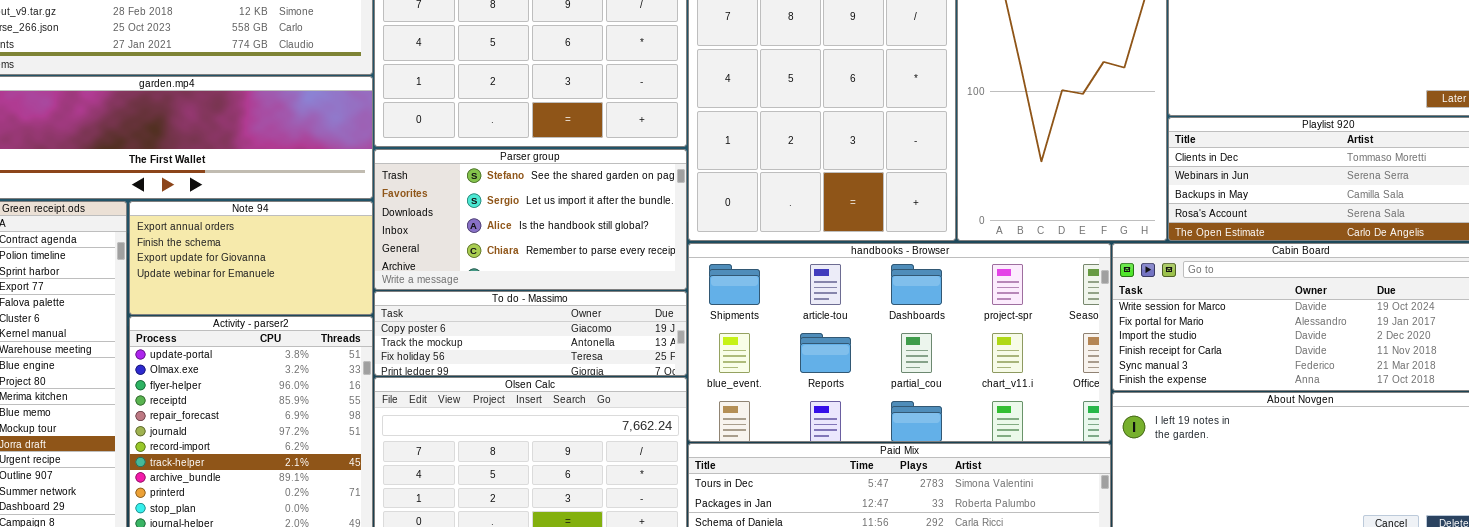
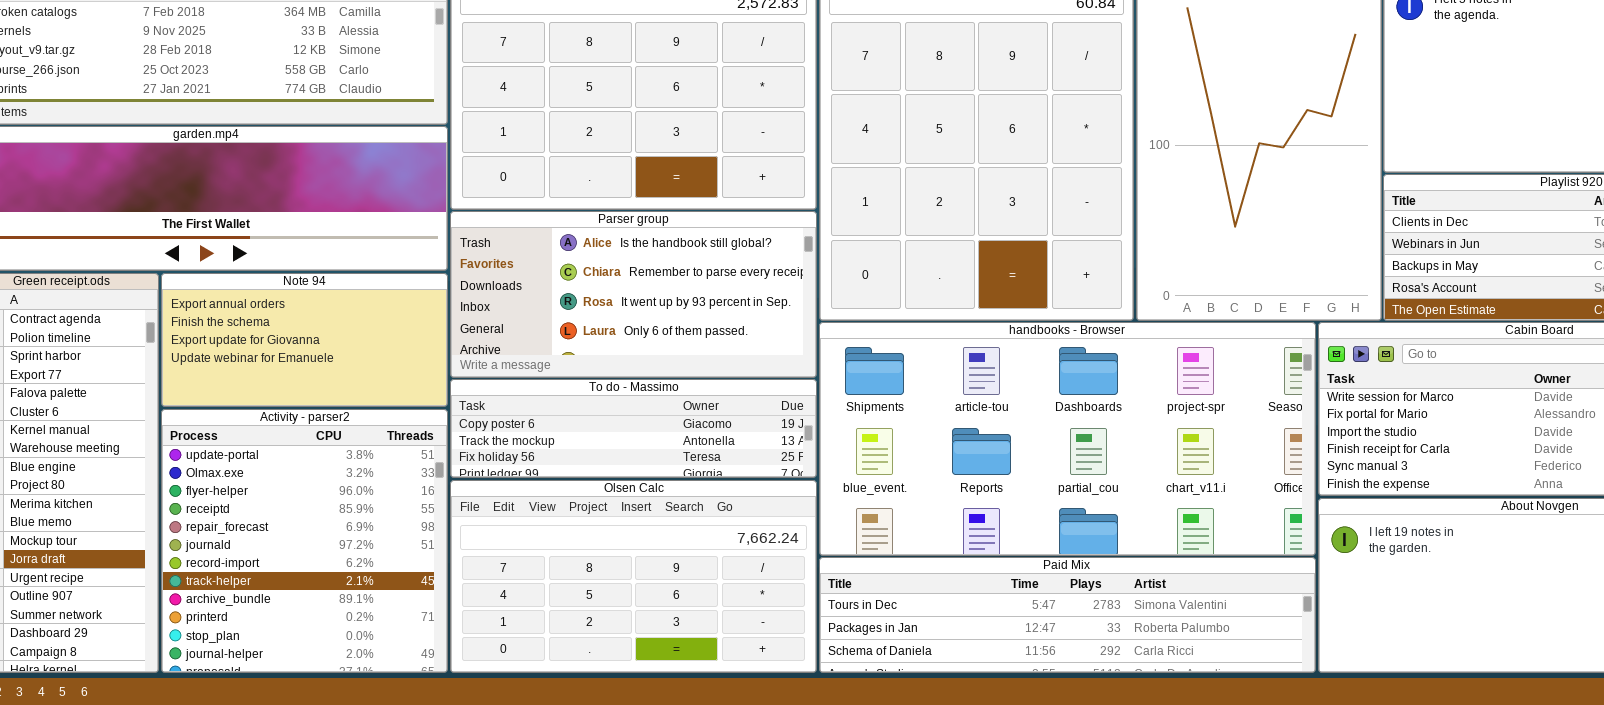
Parser group: [374,149,687,290] -> [450,211,817,378], scrolled down 2 rows

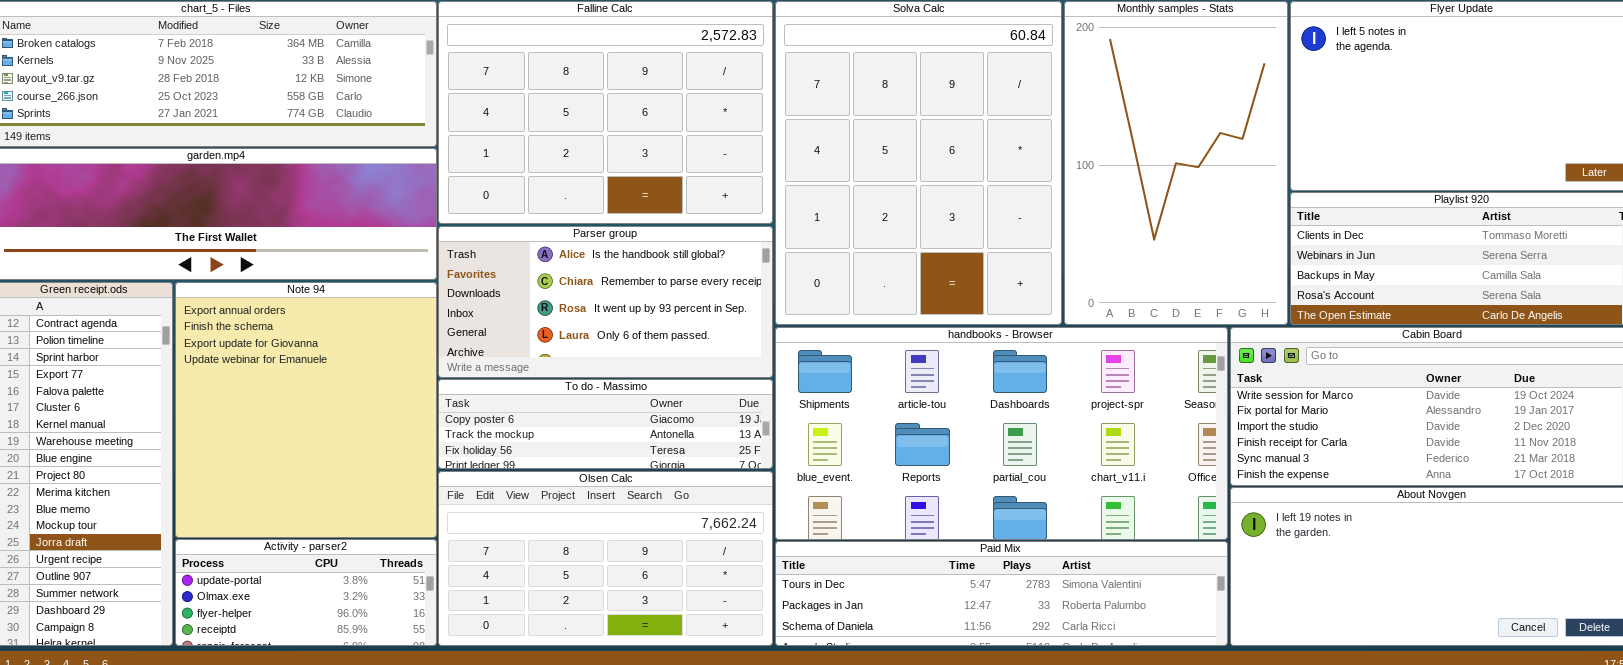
Note 94: [161,273,448,407] -> [175,282,437,538], resized
Activity - parser2: [161,409,448,673] -> [175,539,437,646], resized

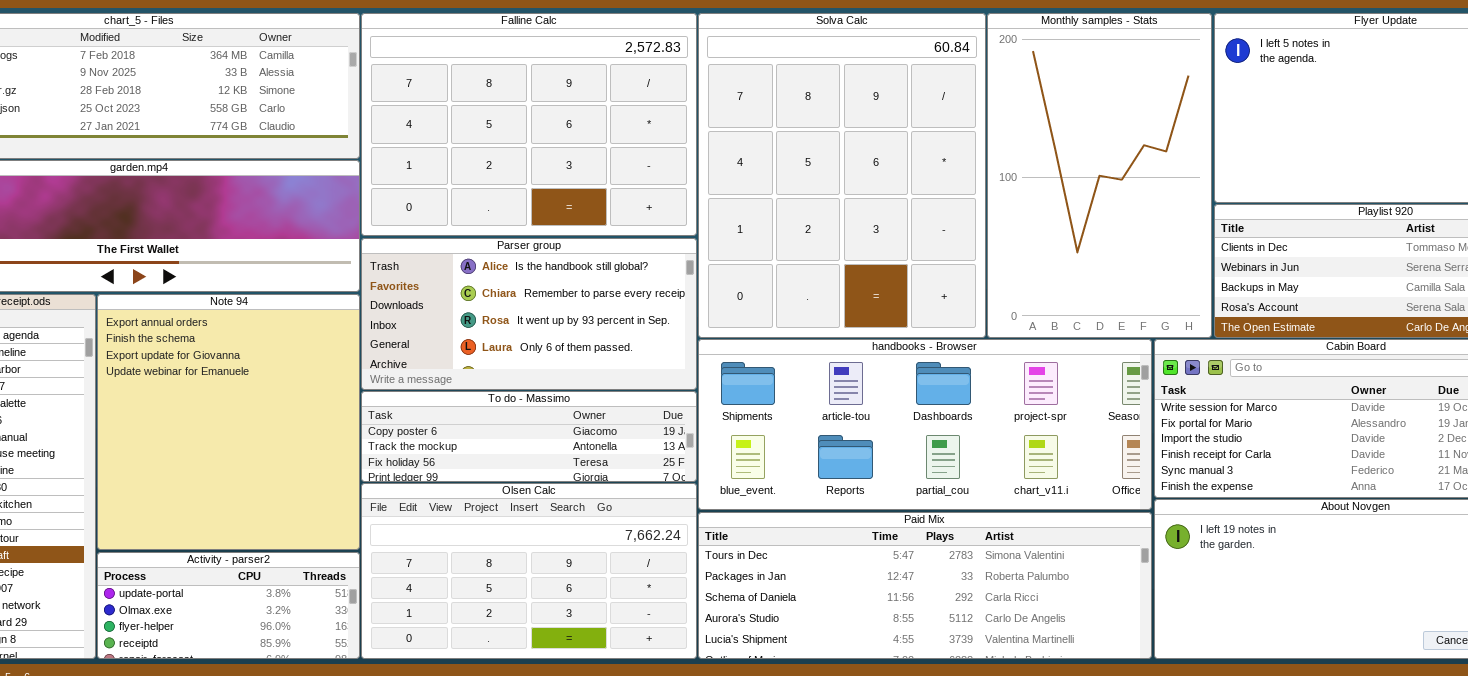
handbooks - Browser: [775,327,1228,540] -> [698,339,1152,510], resized
Paid Mix: [775,541,1228,646] -> [698,512,1152,659], resized

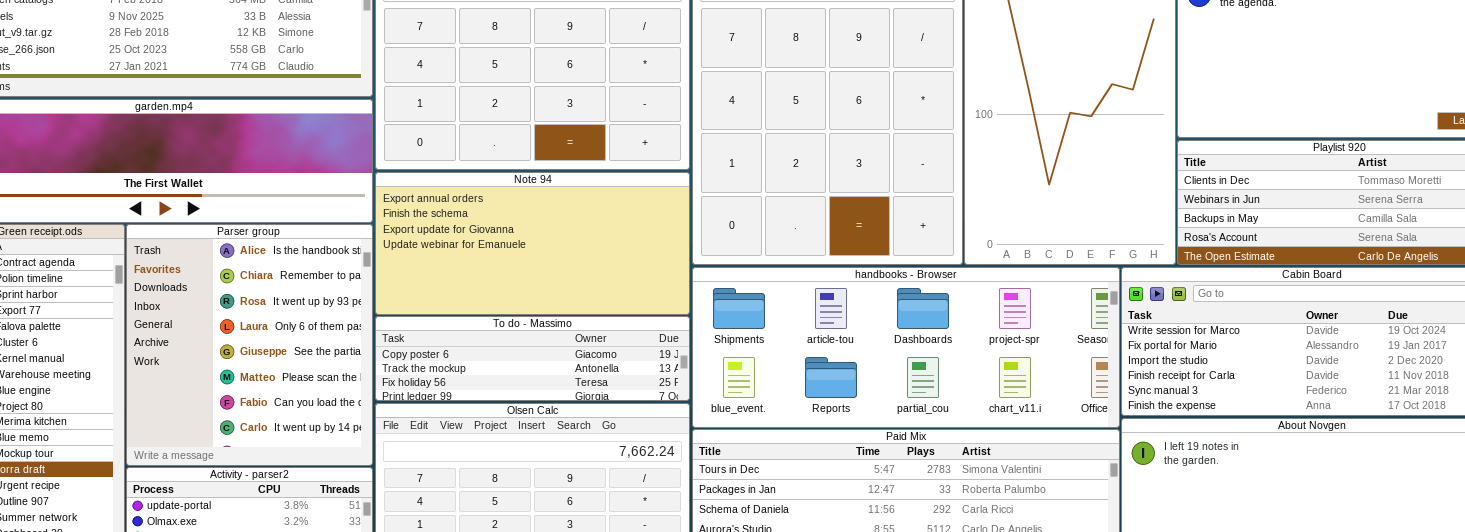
Parser group: [361,238,697,390] -> [126,224,373,466], moved, resized
Note 94: [97,294,360,550] -> [375,172,690,315], moved, resized

